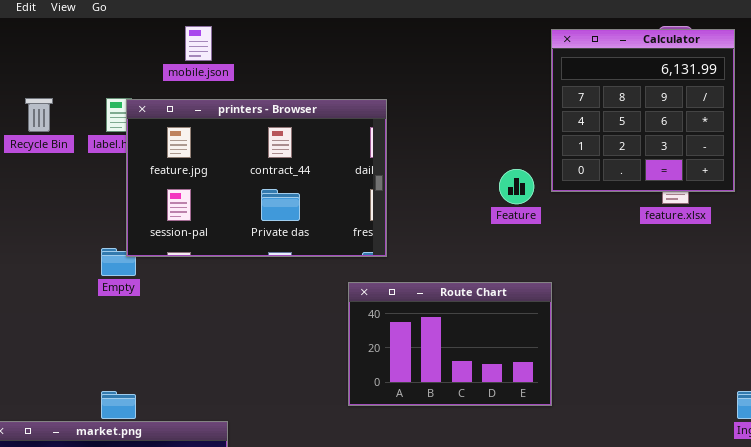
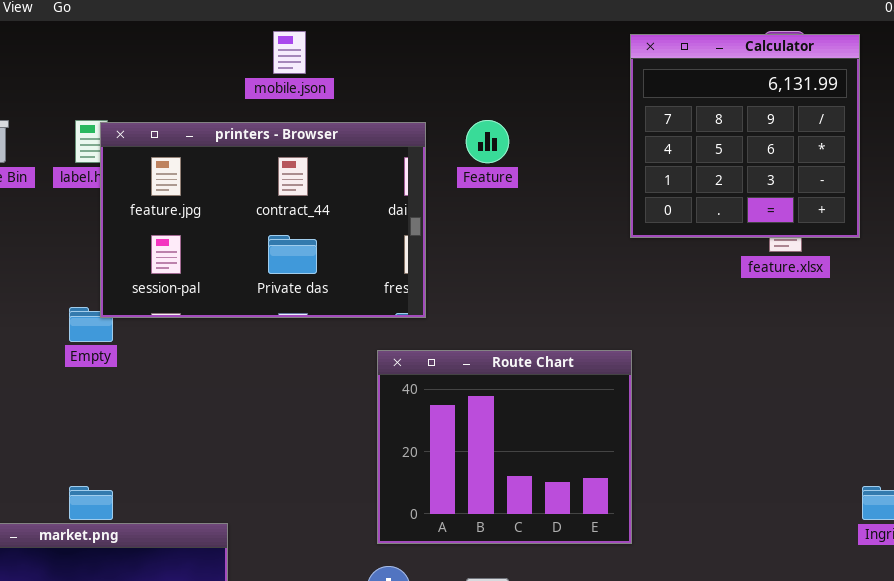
mobile.json: [185,26,212,61] -> [273,31,306,74], moved
Feature: [499,169,534,204] -> [466,120,509,163], moved
Route Chart: [348,282,552,406] -> [377,350,632,544], resized

